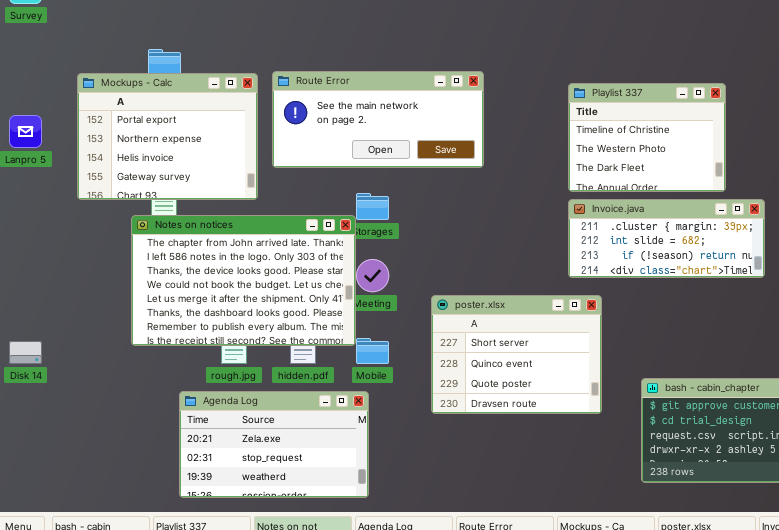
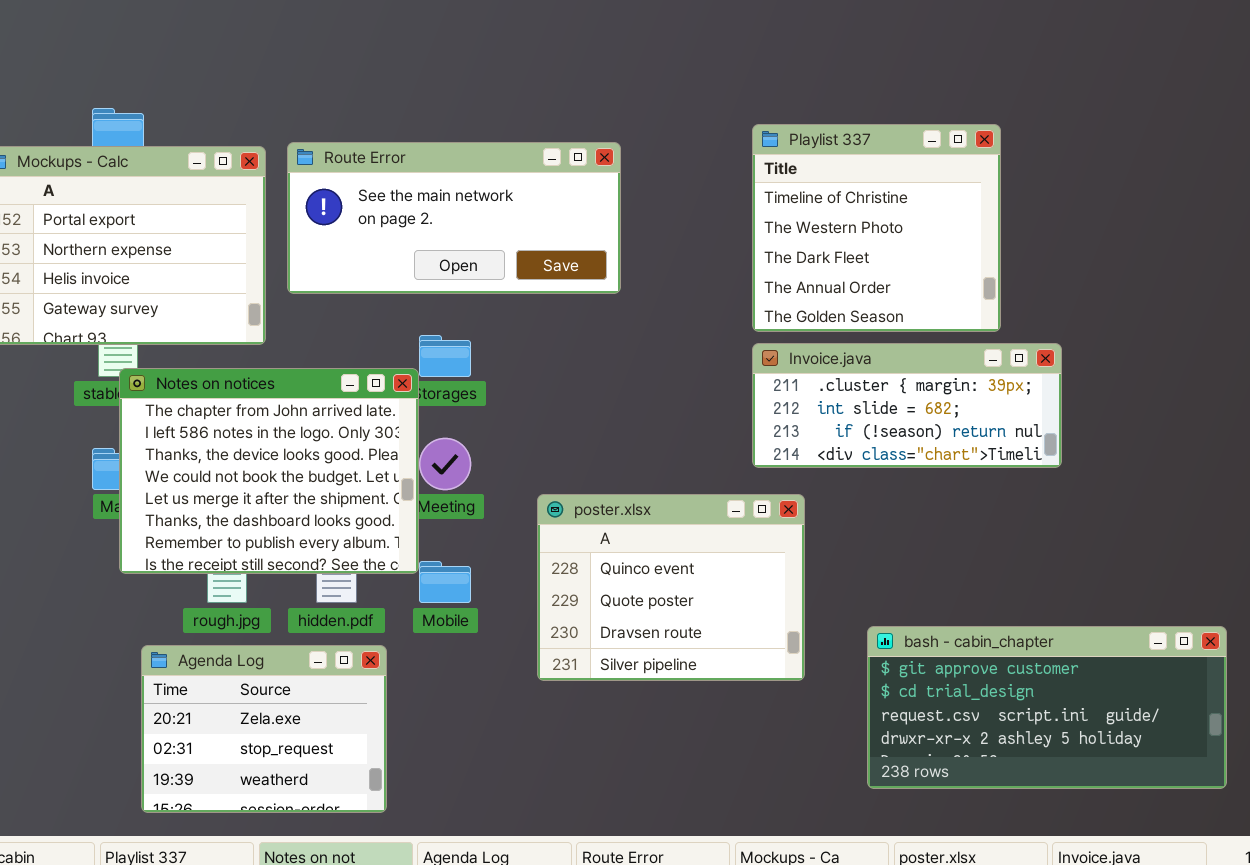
Playlist 337: [568,83,726,192] -> [752,124,1001,332], resized
Notes on notices: [131,215,356,346] -> [119,368,419,574], resized
poster.xlsx: [431,295,602,414] -> [537,494,805,681], scrolled down 1 row
Agenda Log: [179,391,369,498] -> [141,645,387,813], resized

